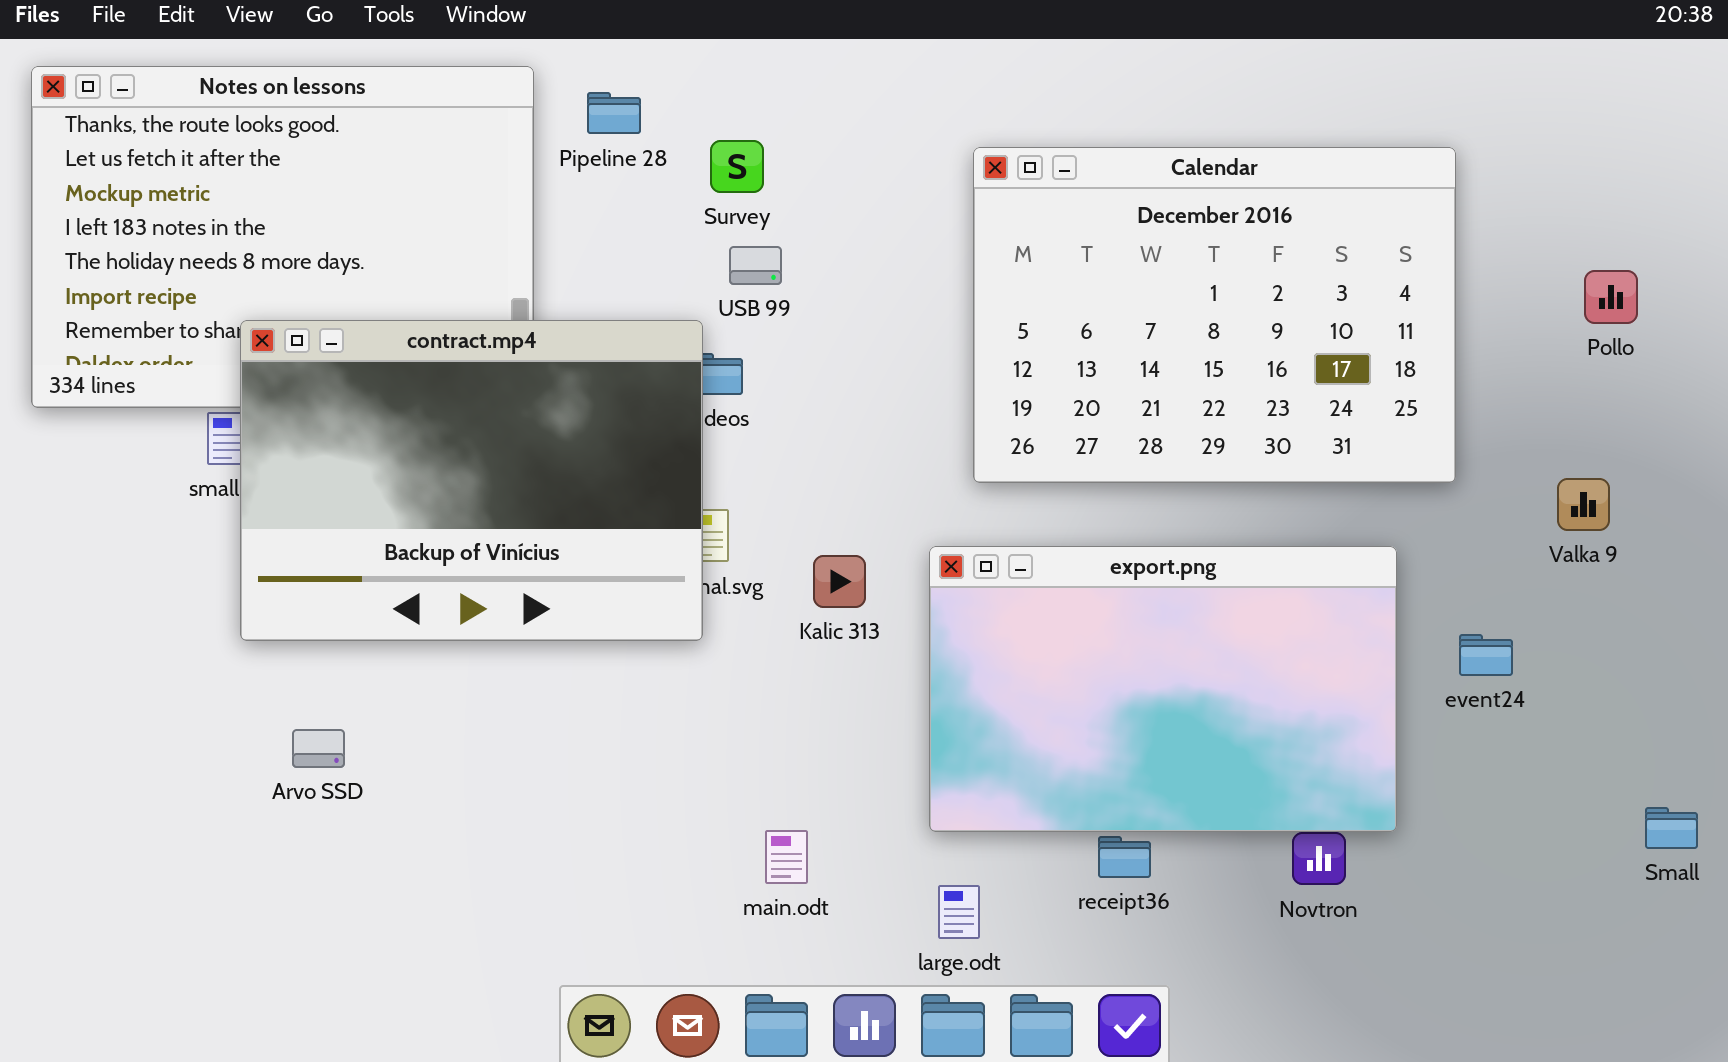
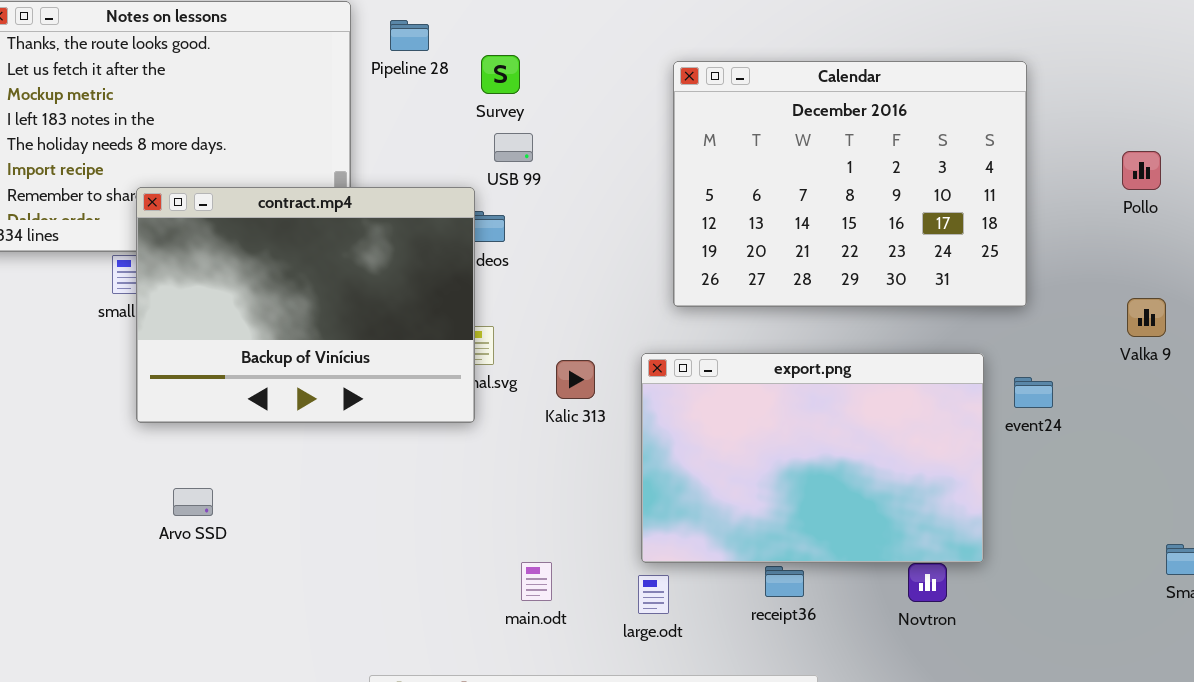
Valka 9: [1557,478,1610,531] -> [1127,298,1166,337], moved
event24: [1459,634,1513,676] -> [1014,377,1053,408], moved
large.odt: [938,885,980,939] -> [638,575,669,614], moved

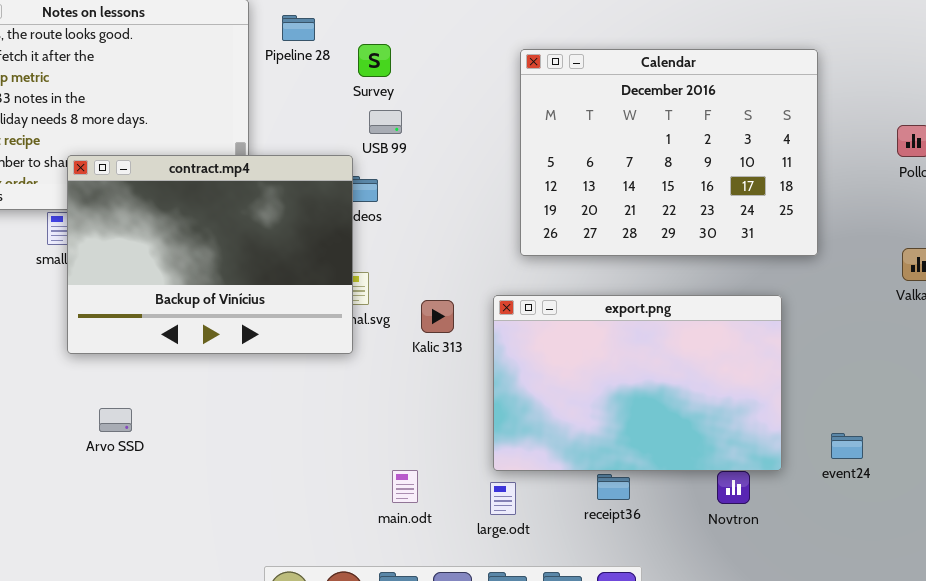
event24: [1014,377,1053,408] -> [831,433,863,459], moved

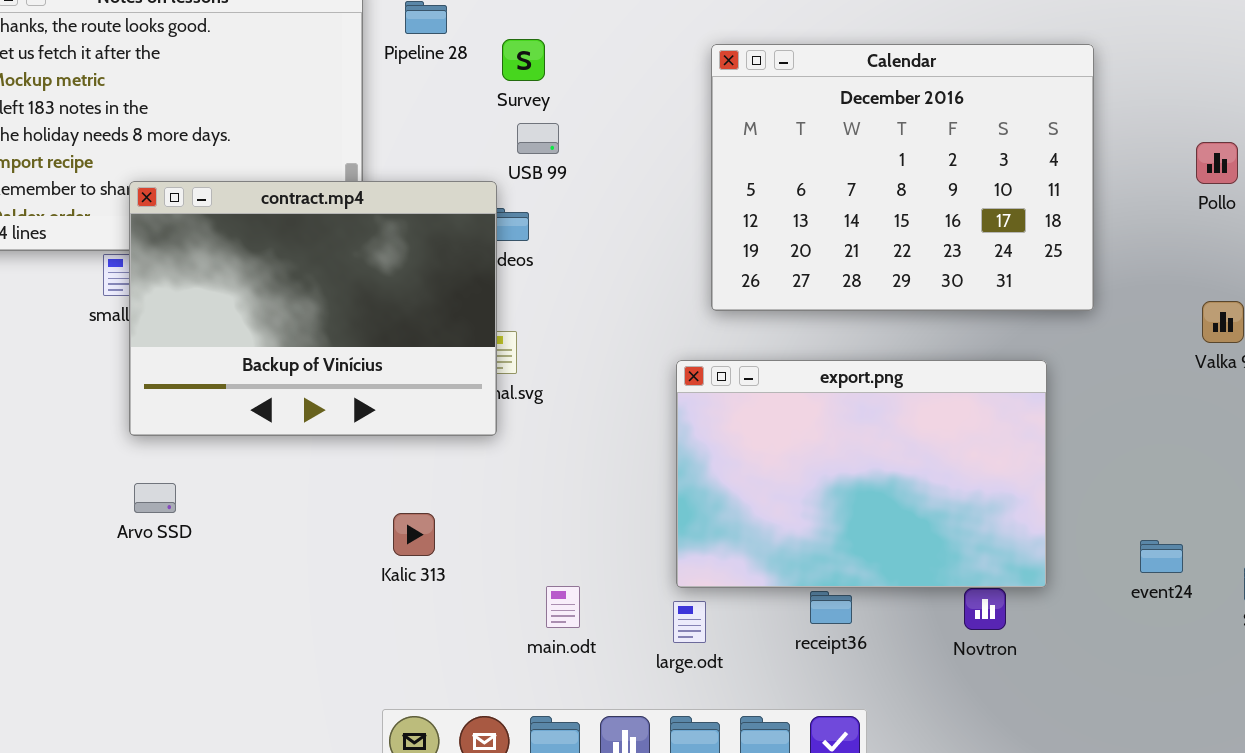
Kalic 313: [421,300,454,333] -> [393,513,435,556], moved
Arvo SSD: [99,408,132,432] -> [134,483,176,513], moved
event24: [831,433,863,459] -> [1140,540,1183,573], moved

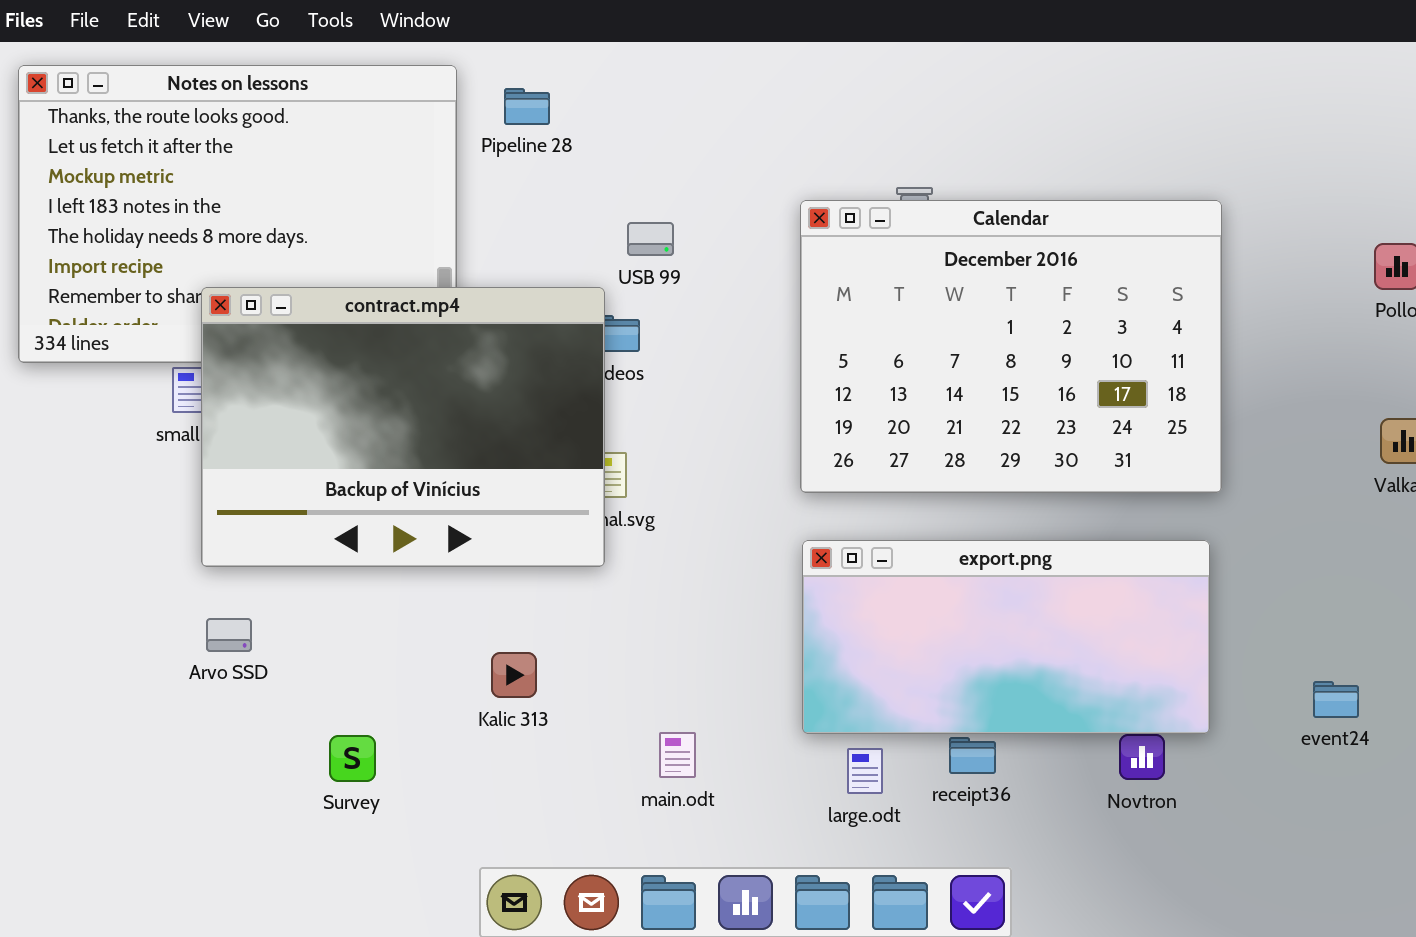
Survey: [502,39,545,81] -> [329,735,376,782], moved
Calendar: [711,44,1094,311] -> [800,200,1222,493], moved
export.png: [676,360,1047,588] -> [802,540,1210,734], resized
large.odt: [673,601,706,643] -> [847,748,883,794], moved

